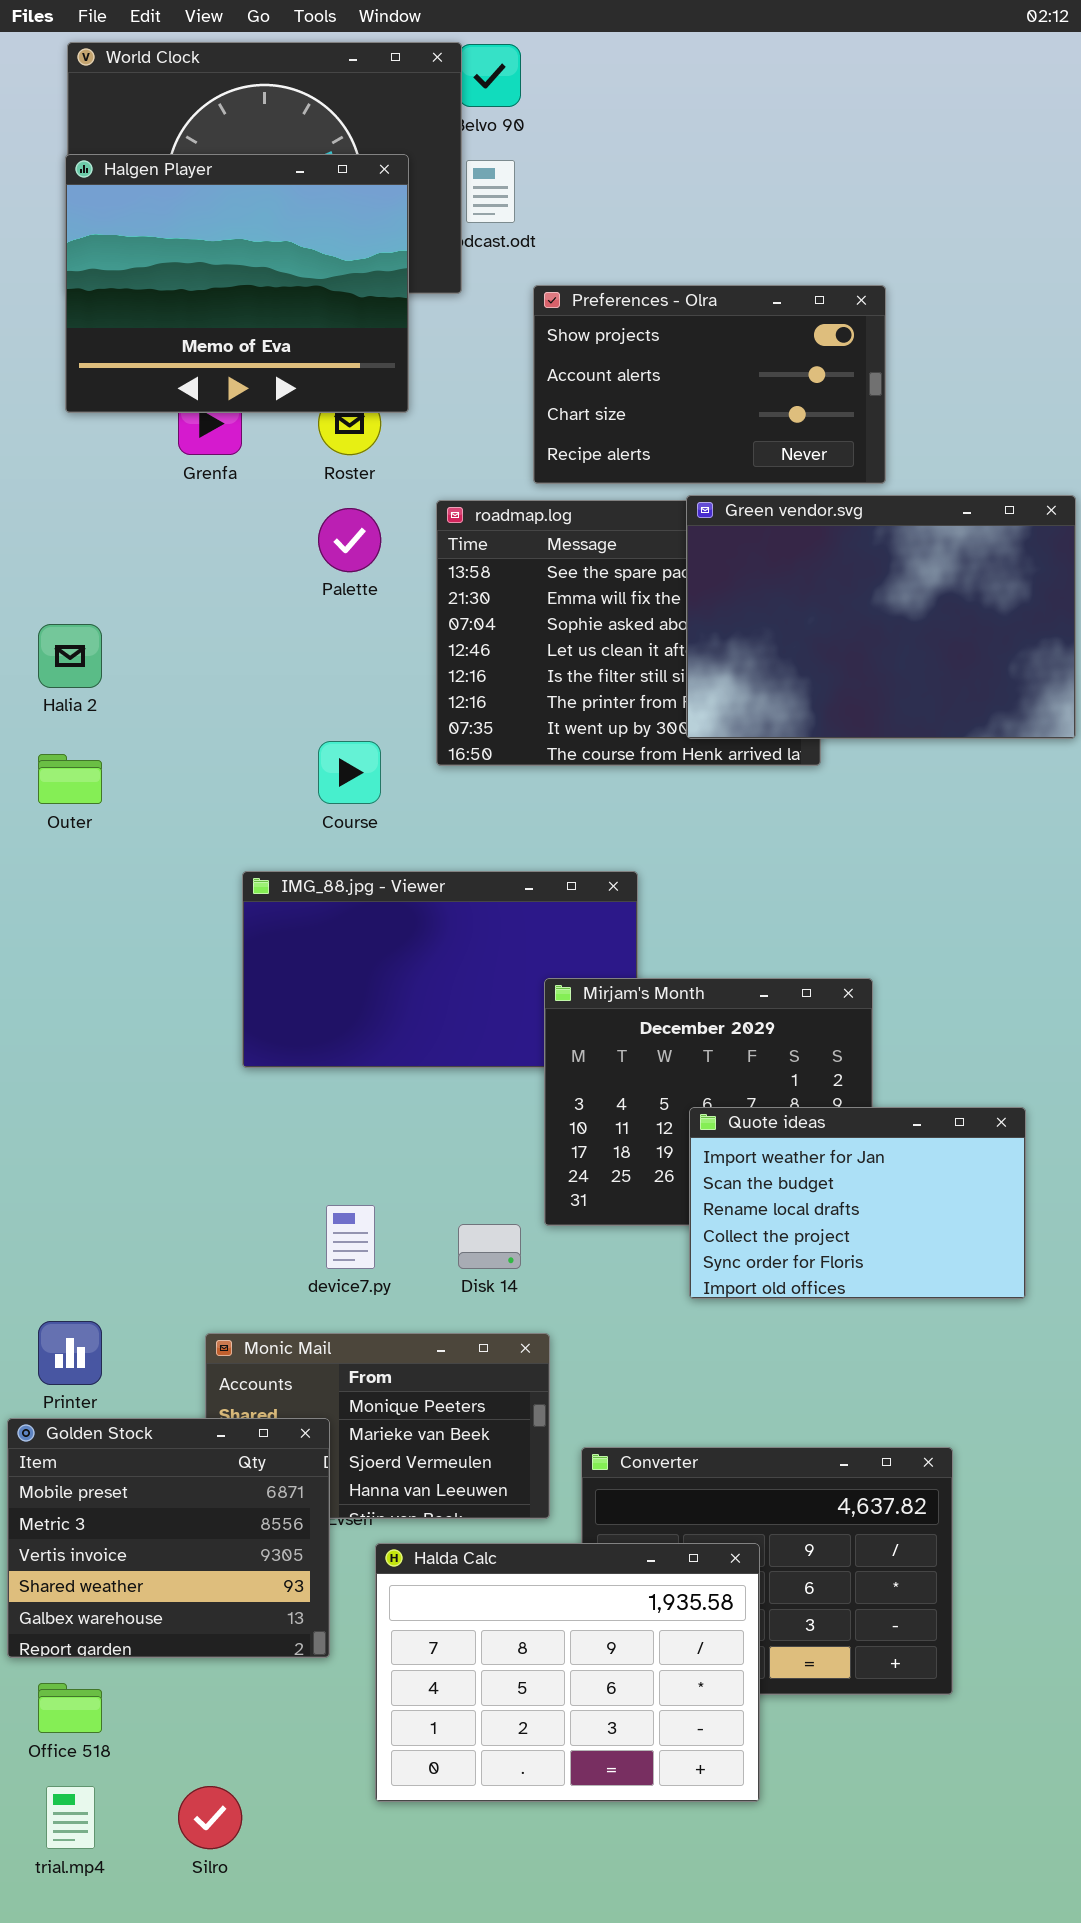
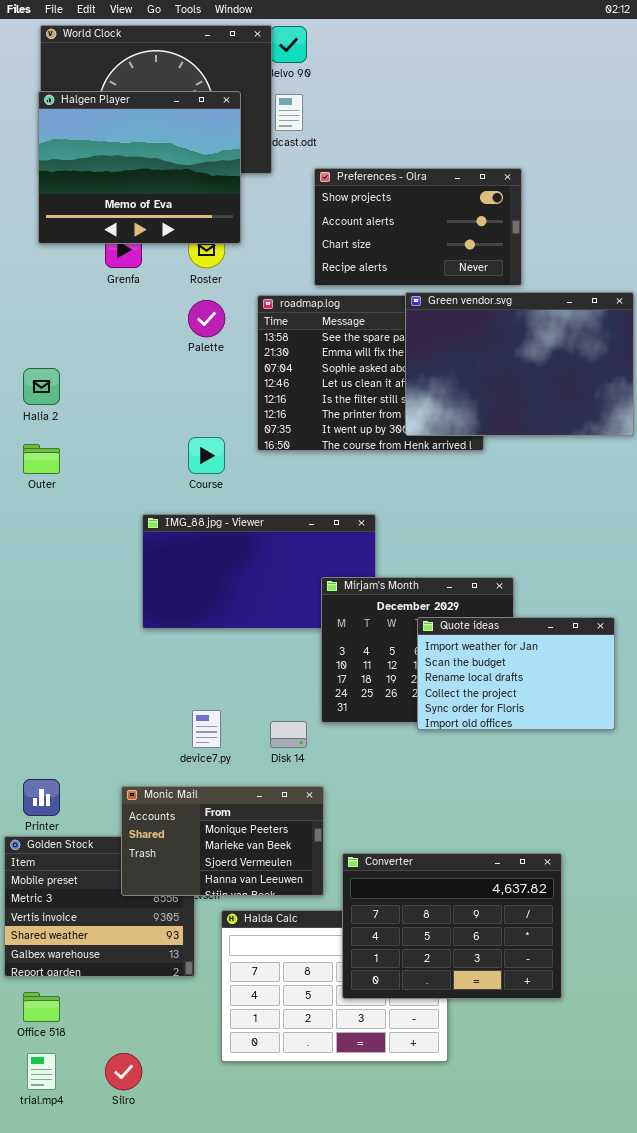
Quote ideas: [689,1107,1026,1299] -> [417,617,615,730], moved
Monic Mail: [205,1333,550,1519] -> [121,786,324,896], raised
Converter: [581,1447,953,1695] -> [342,853,562,999], raised

